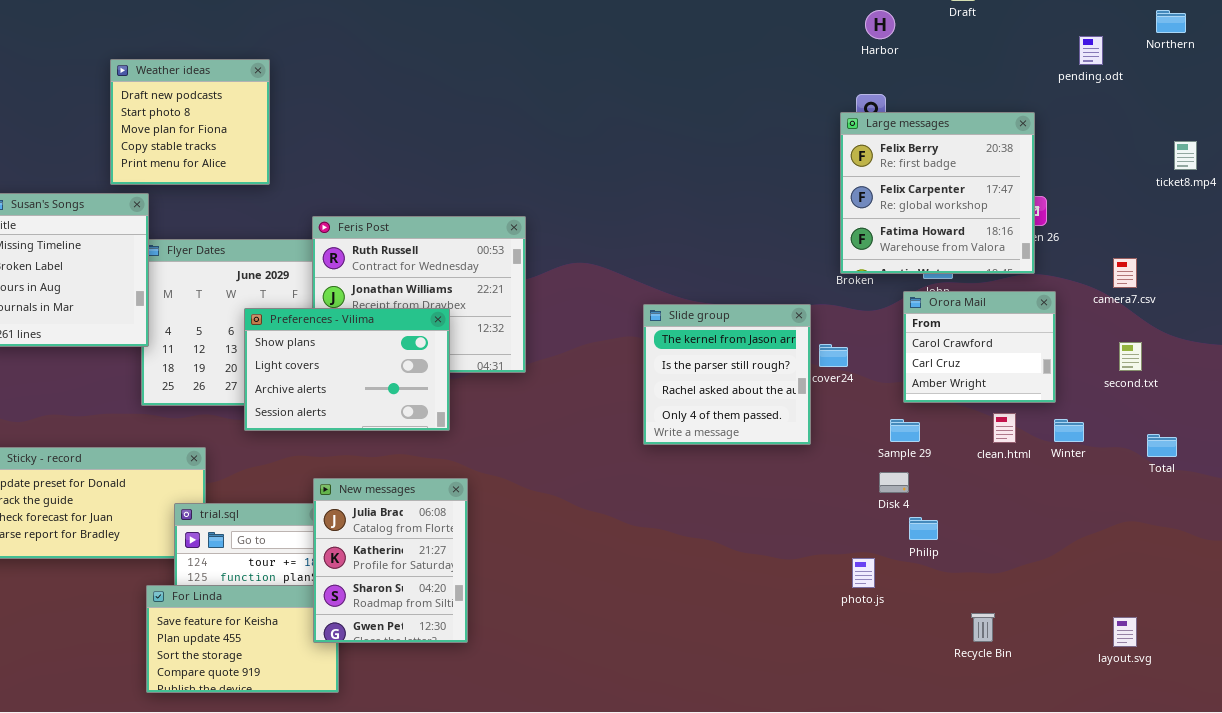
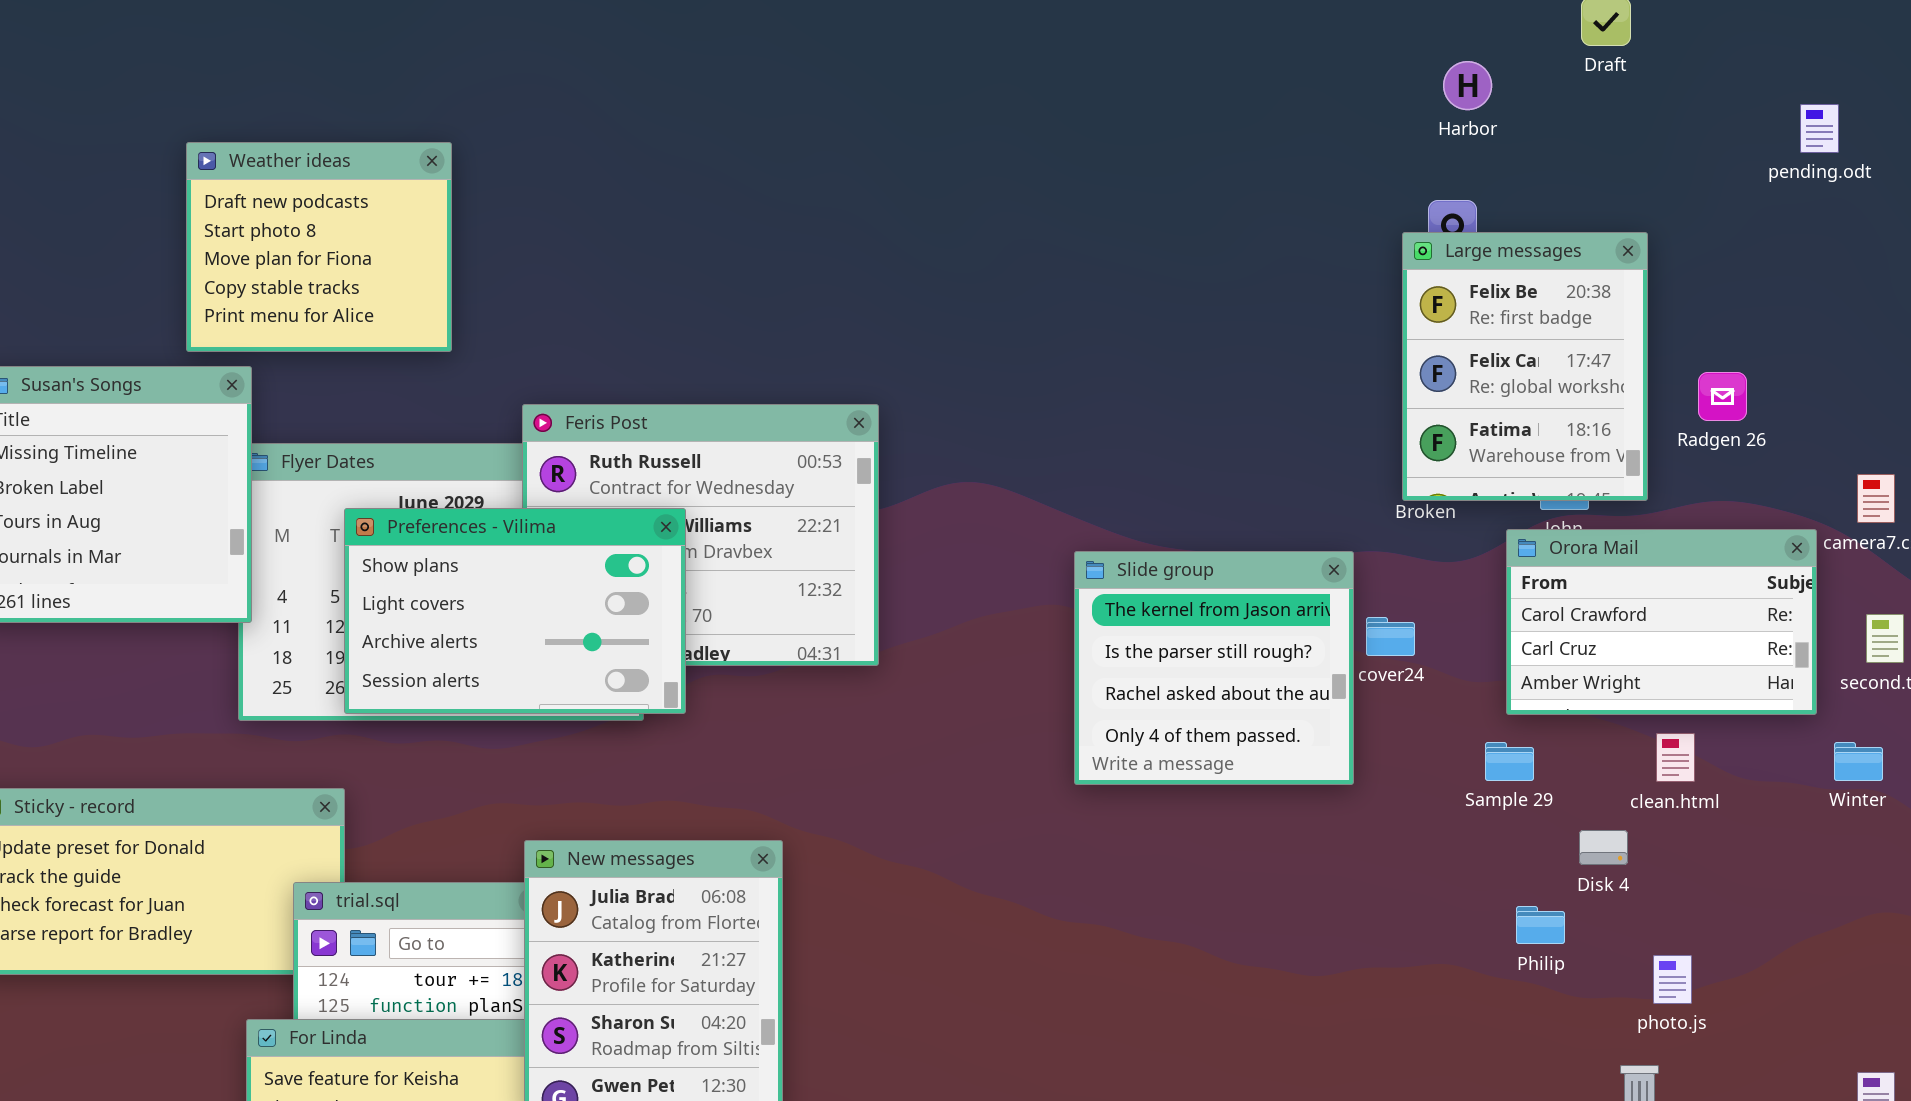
Large messages: [840,112,1035,274] -> [1402,232,1648,501], resized
Orora Mail: [903,291,1056,403] -> [1506,529,1817,715], resized
Preferences - Vilima: [244,308,450,431] -> [344,508,686,714], moved
Winter: [1054,419,1084,442] -> [1834,742,1883,781], moved
Disk 4: [879,472,909,493] -> [1579,830,1628,865], moved
photo.js: [852,558,875,588] -> [1653,955,1692,1004], moved

